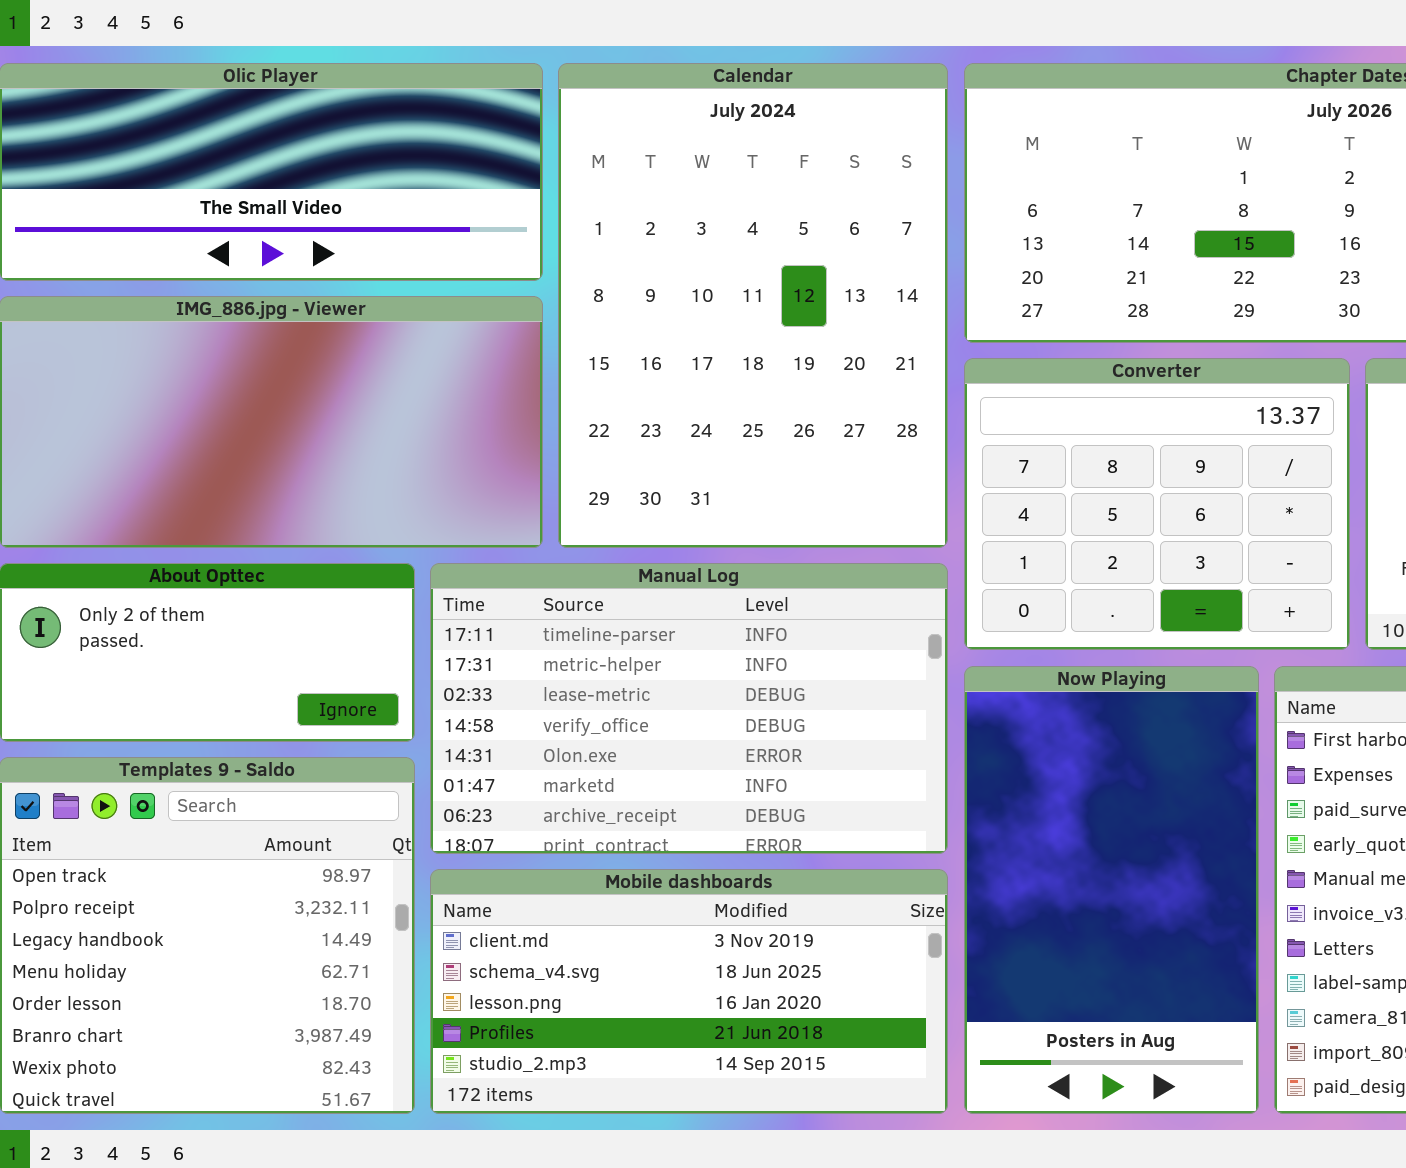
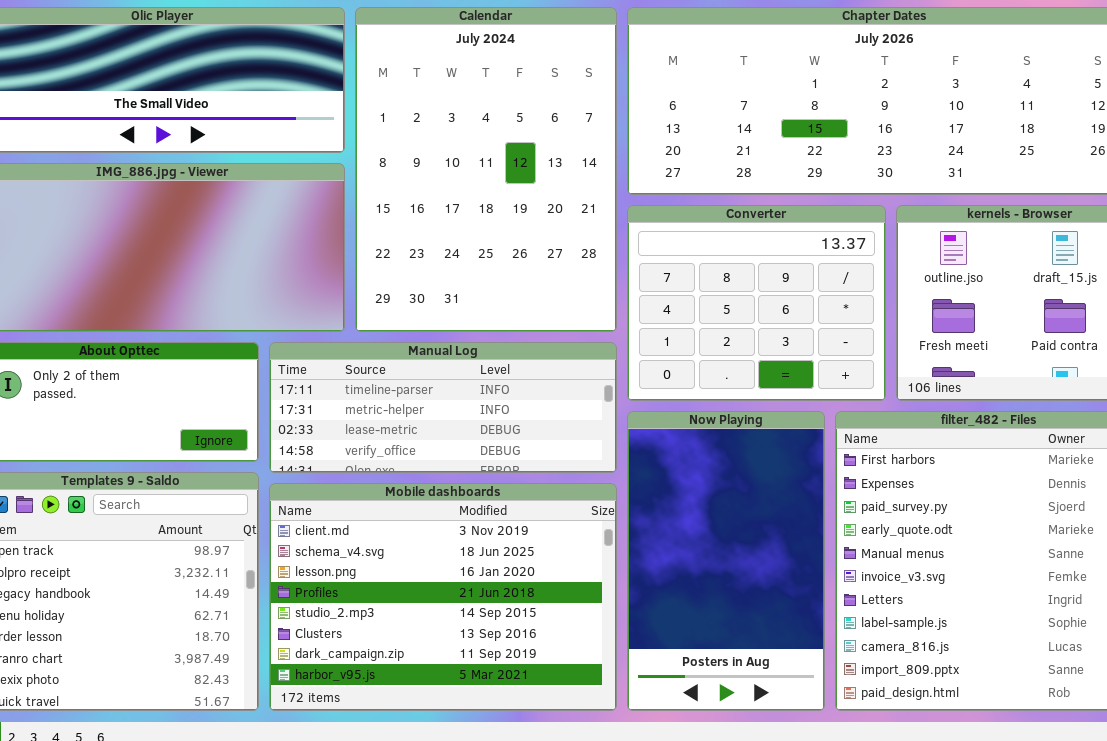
Manual Log: [430,563,948,854] -> [269,342,617,473], resized
Mobile dashboards: [430,869,948,1114] -> [269,483,617,711], resized

